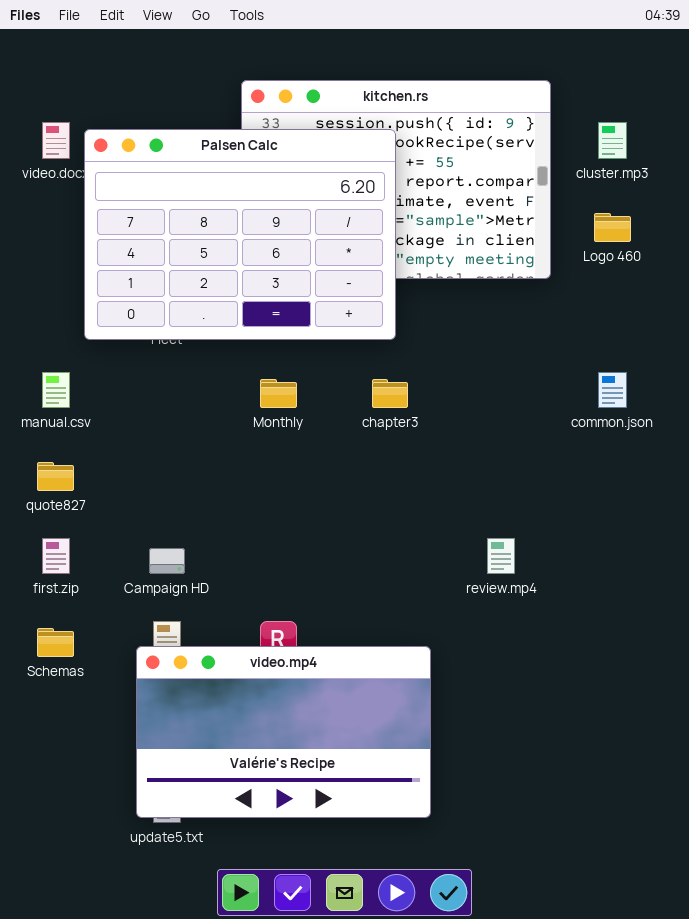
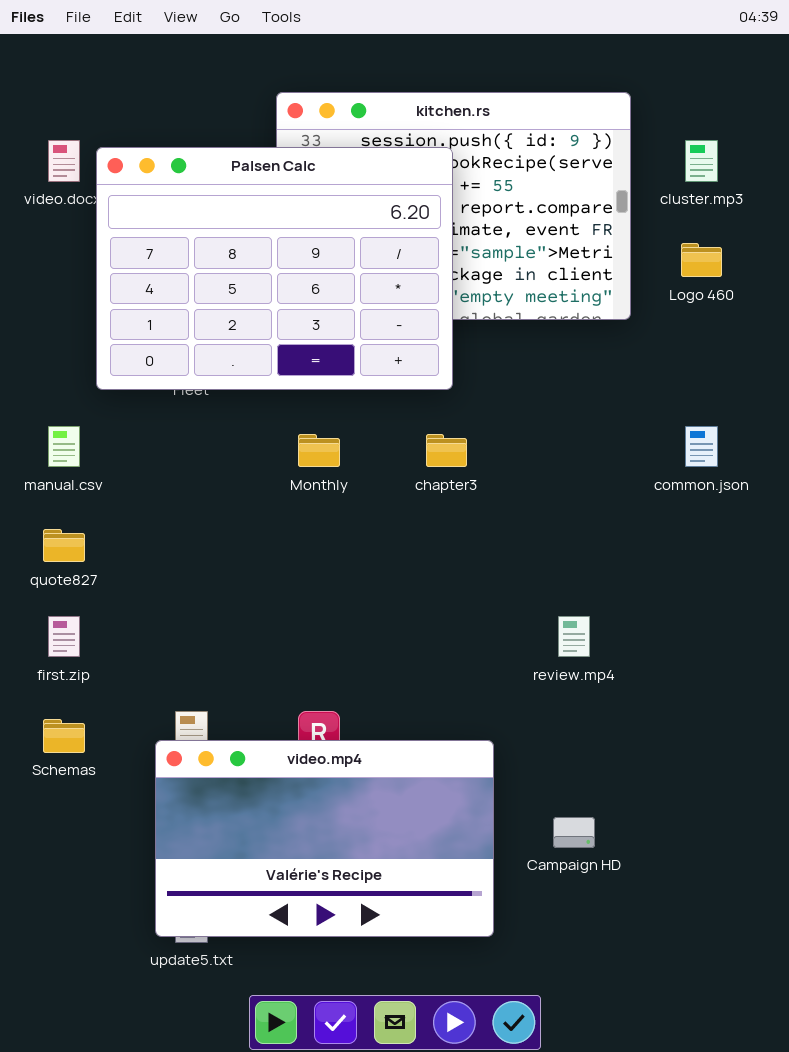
Campaign HD: [149,548,185,574] -> [553,817,595,848], moved

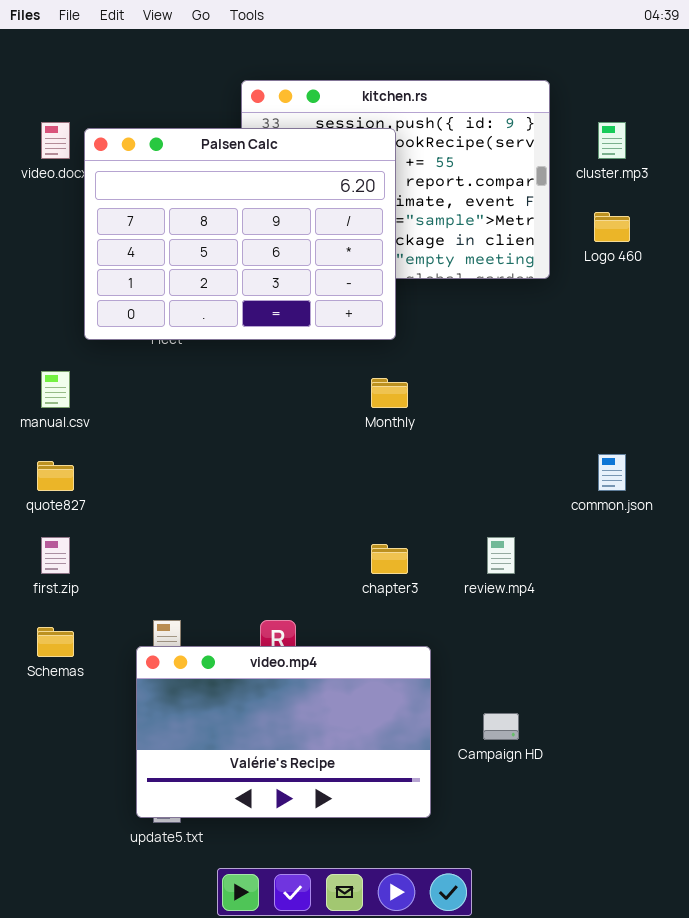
common.json: [685,426,718,467] -> [598,454,626,491], moved
Monthly: [298,434,340,467] -> [371,378,408,408], moved
chapter3: [426,434,467,467] -> [371,544,408,574], moved

